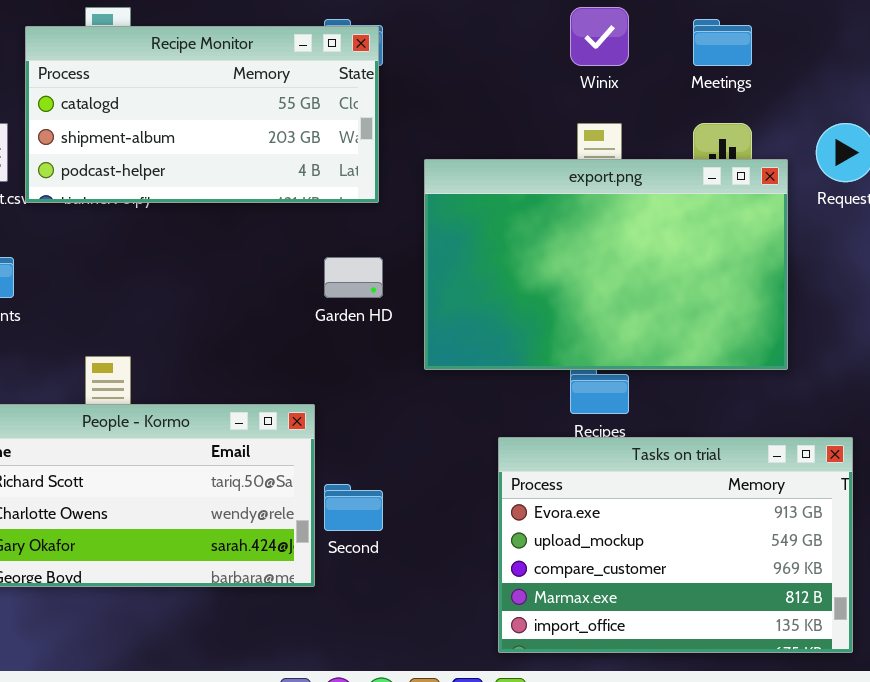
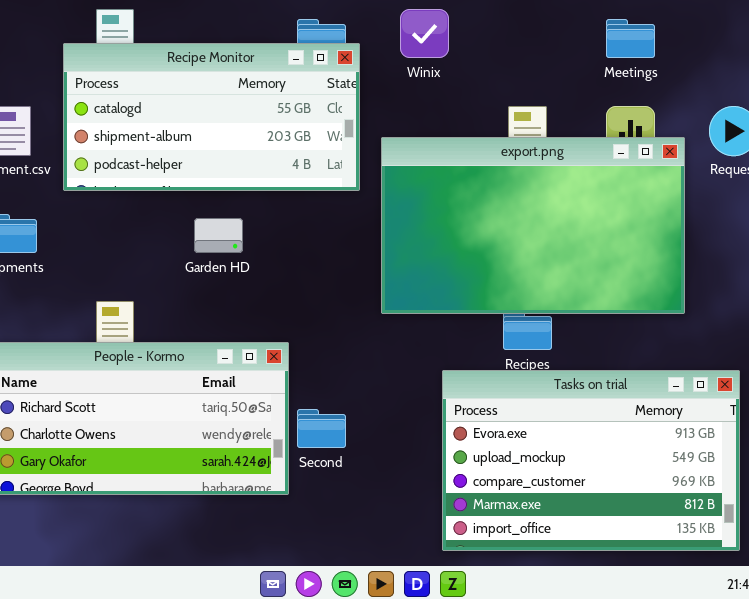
Winix: [570,7,629,66] -> [400,9,449,58], moved
Recipe Monitor: [25,26,379,203] -> [63,43,360,191], moved
Garden HD: [324,257,383,298] -> [194,218,243,253], moved

